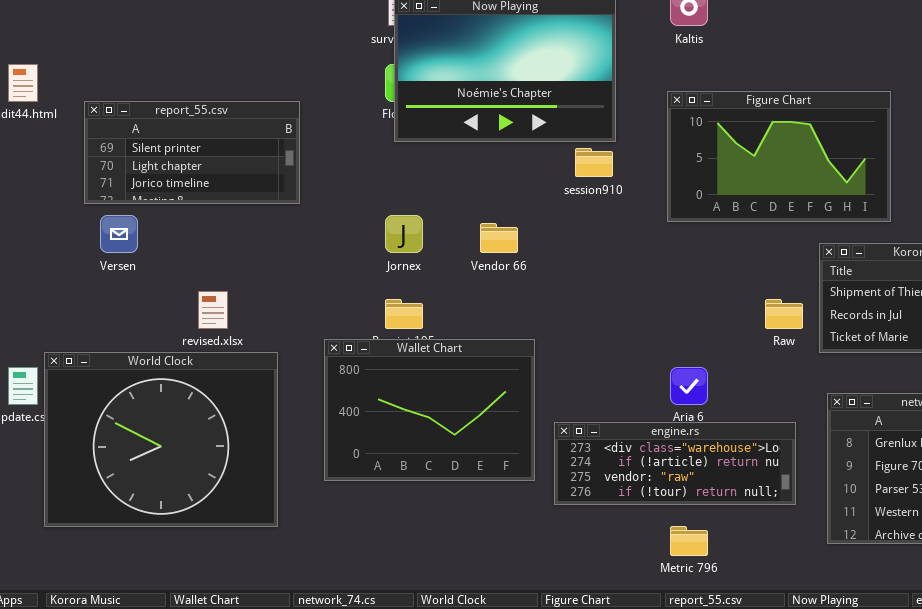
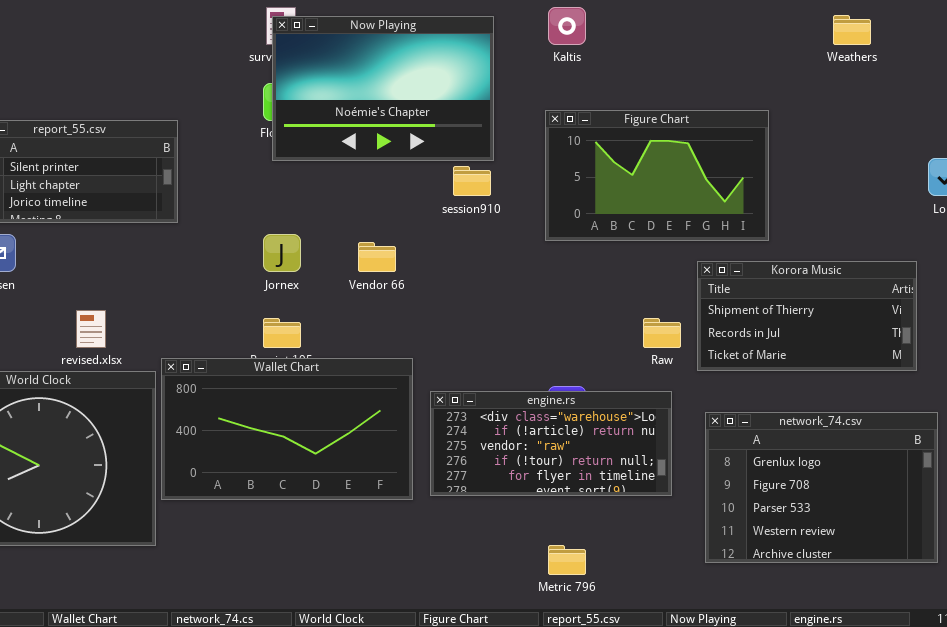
Wallet Chart: [324,339,535,481] -> [161,358,413,500], resized
engine.rs: [554,422,796,505] -> [430,391,672,496], moved, resized

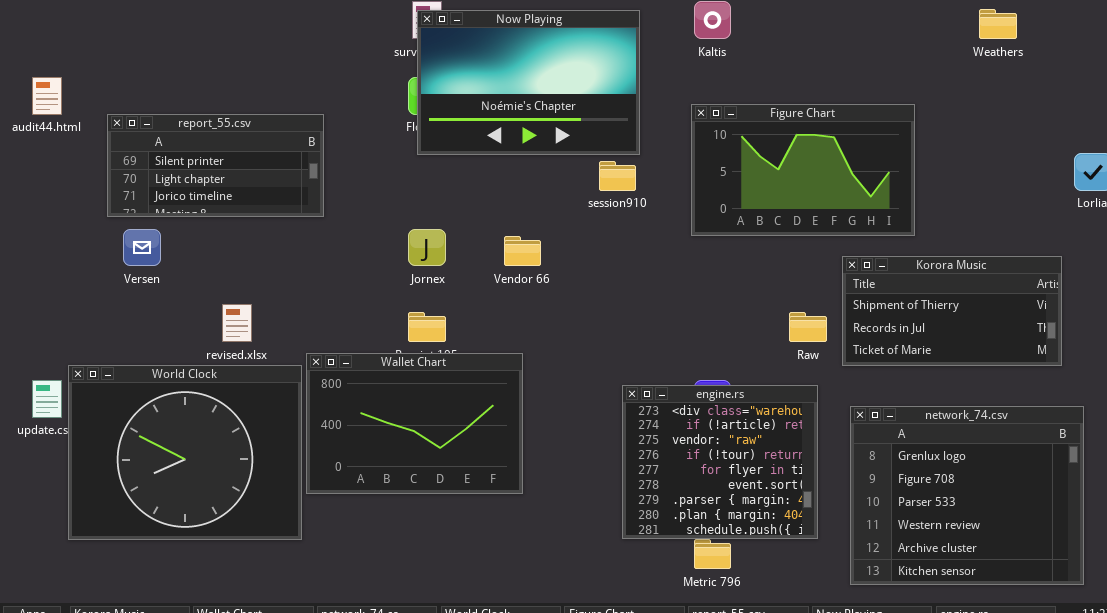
Wallet Chart: [161,358,413,500] -> [306,353,523,494], resized
engine.rs: [430,391,672,496] -> [622,385,818,539], resized
network_74.csv: [705,412,938,563] -> [850,406,1084,585], resized

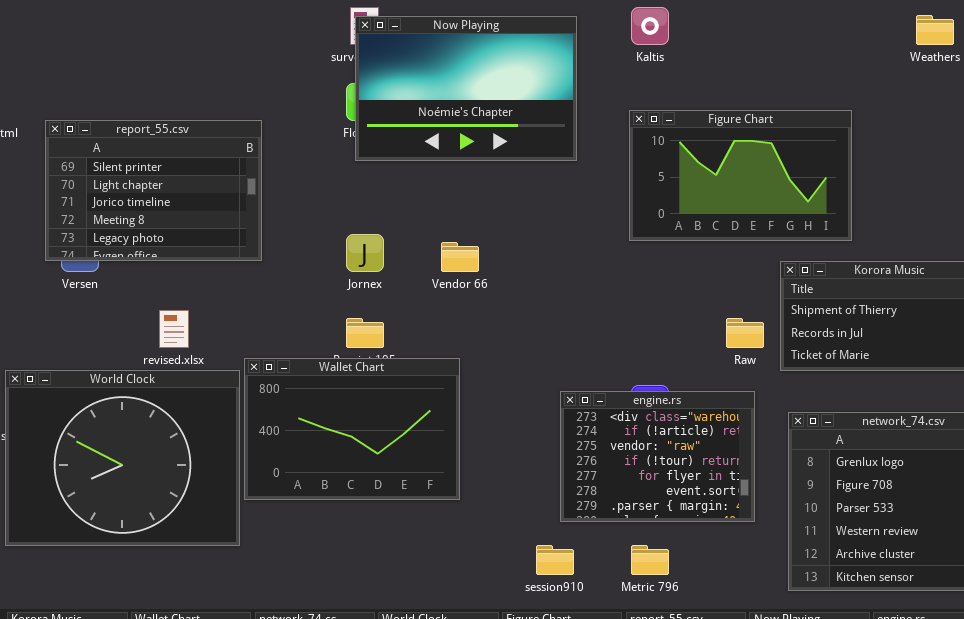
report_55.csv: [107,114,324,217] -> [45,120,262,261], resized
session910: [599,161,636,191] -> [536,545,574,575], moved
engine.rs: [622,385,818,539] -> [560,391,755,522], resized

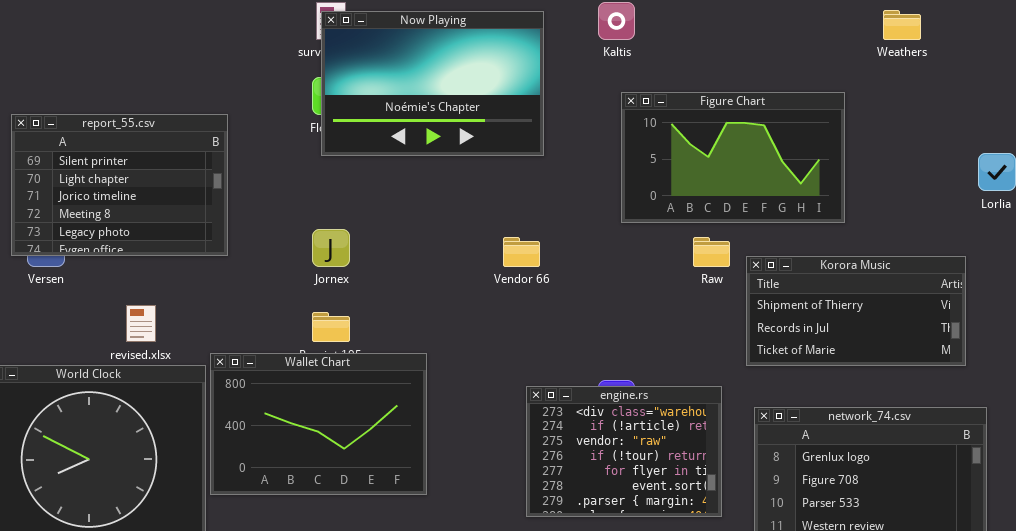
Figure Chart: [629,110,852,241] -> [621,92,845,223], moved
Vendor 66: [441,242,479,272] -> [503,237,540,267], moved
Raw: [726,318,764,348] -> [693,237,730,267], moved

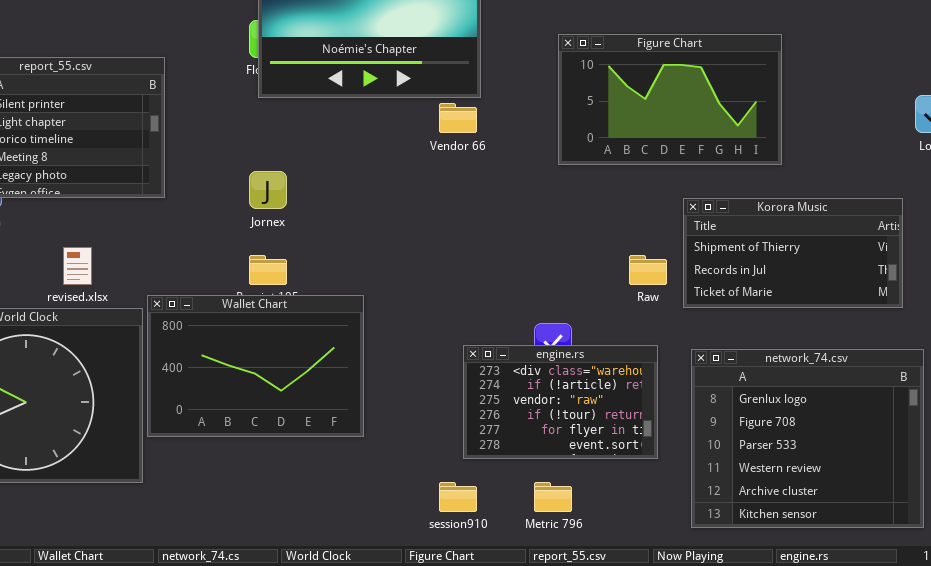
Vendor 66: [503,237,540,267] -> [439,103,477,133], moved
Raw: [693,237,730,267] -> [629,255,667,285], moved
engine.rs: [526,386,722,517] -> [463,345,658,459], resized

